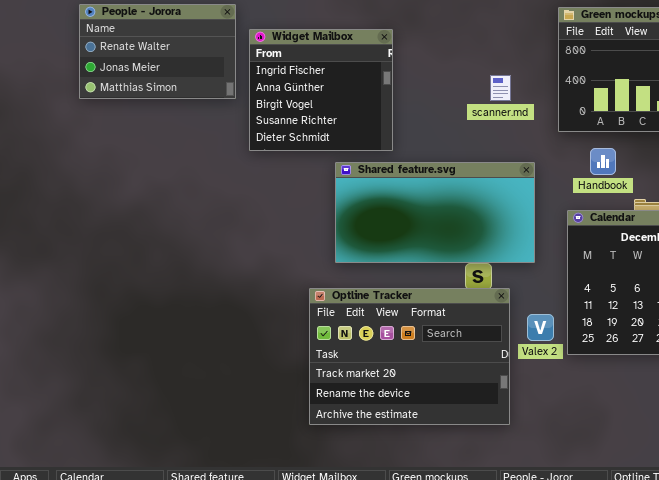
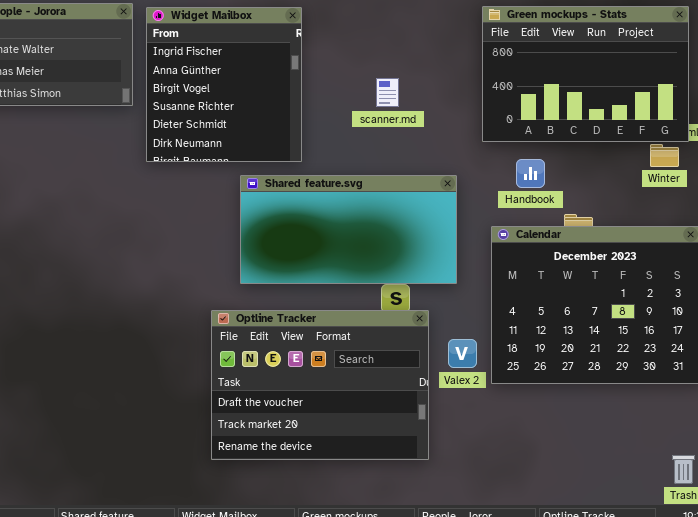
Widget Mailbox: [249,29,393,151] -> [146,7,302,162], resized
scanner.md: [490,75,511,101] -> [376,78,399,107], moved
Optline Tracker: [309,288,510,425] -> [211,310,429,460], scrolled up 1 row

